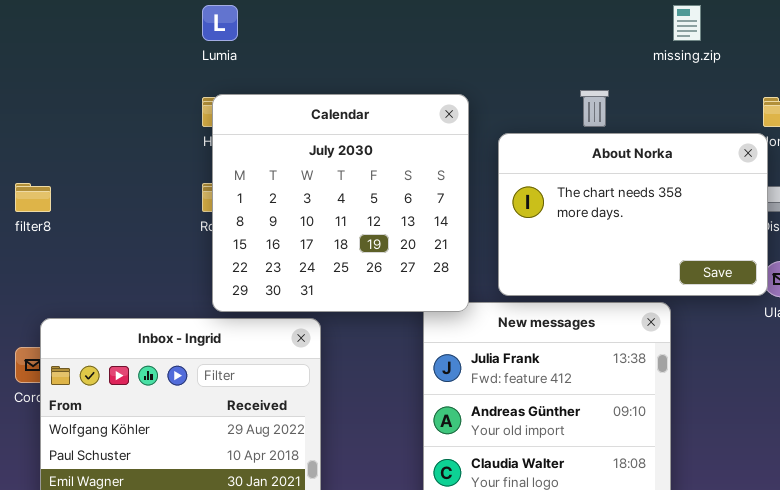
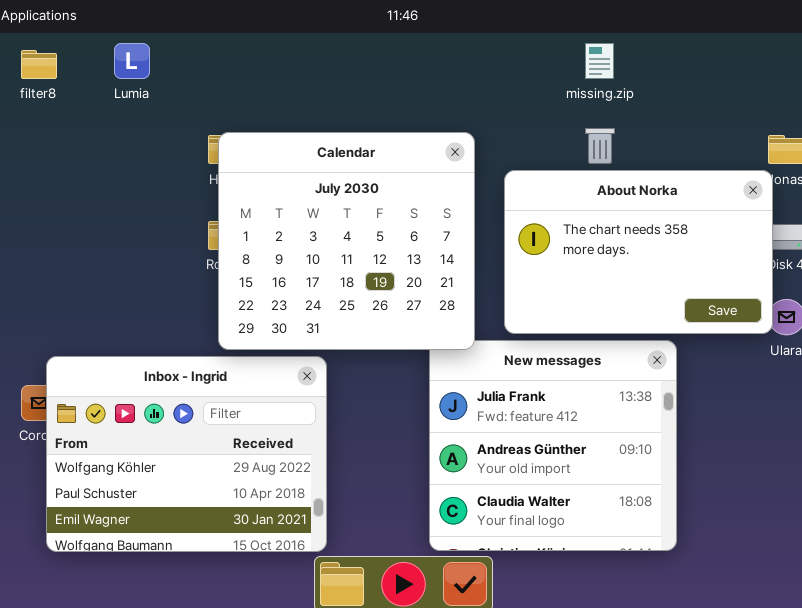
Lumia: [202,5,238,41] -> [114,43,150,79], moved
missing.zip: [673,5,701,41] -> [585,43,614,79], moved
filter8: [15,183,51,212] -> [21,50,57,79], moved

